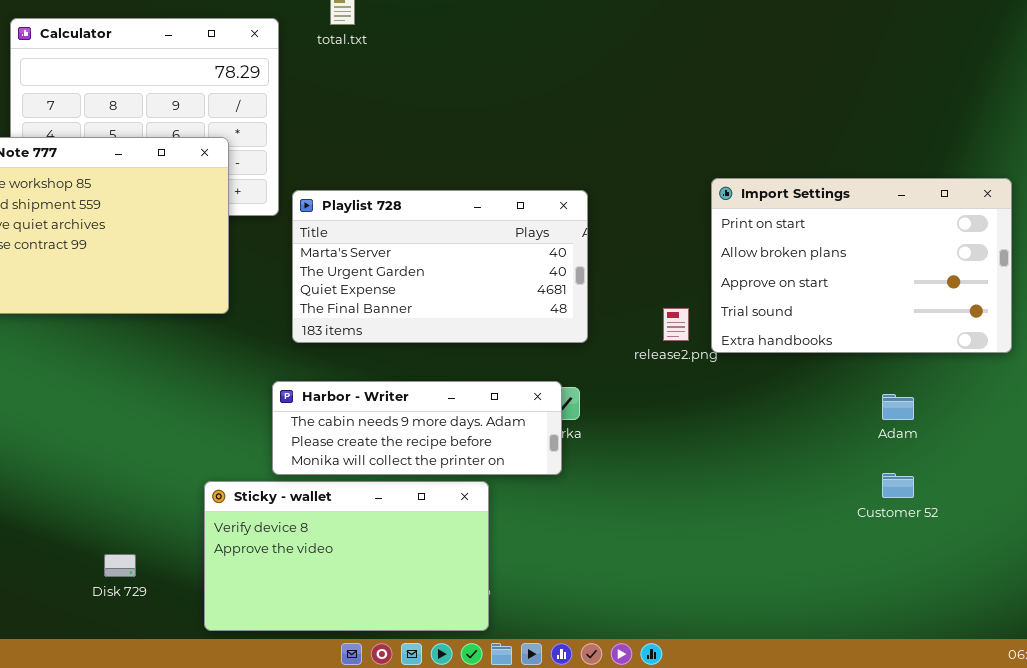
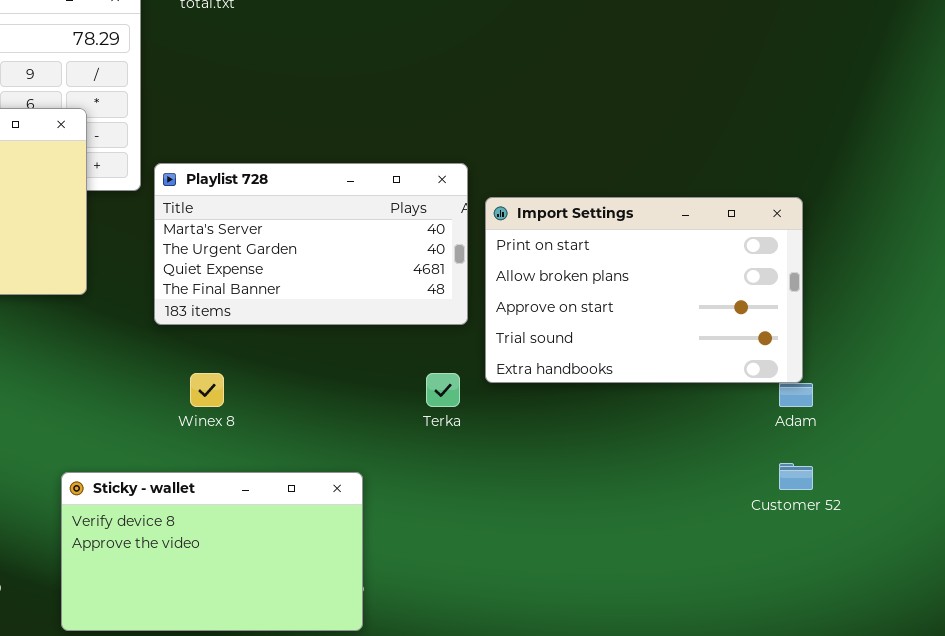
Import Settings: [711,178,1012,353] -> [485,197,803,383], moved
Harbor - Writer: [272,381,562,475] -> none, closed

